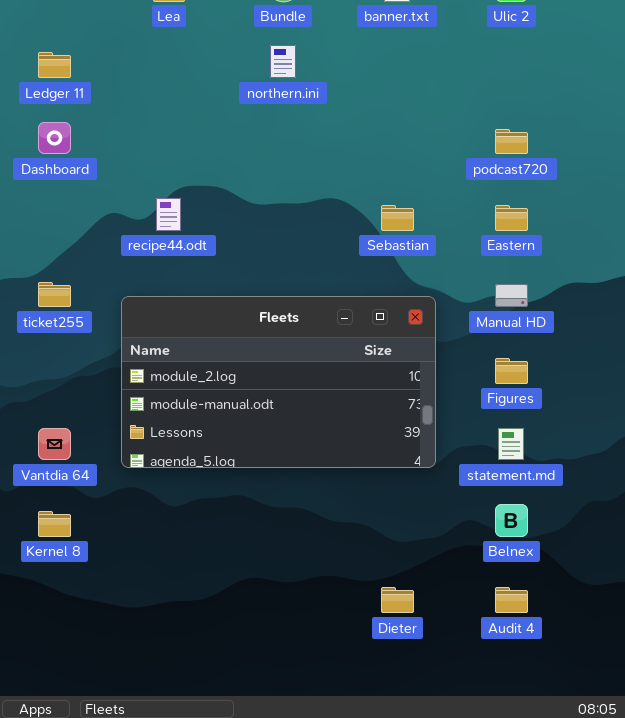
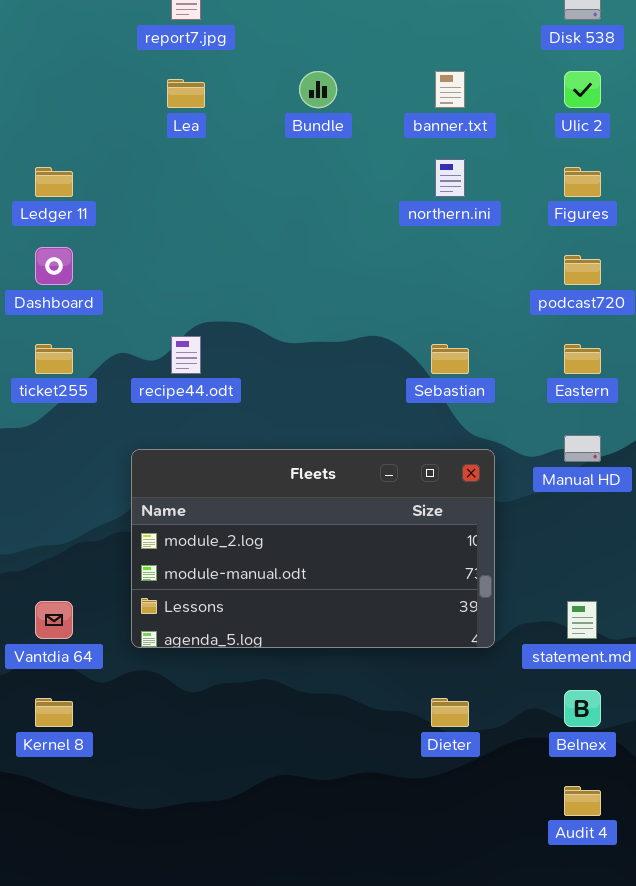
northern.ini: [270,45,296,78] -> [435,159,465,197], moved
ticket255: [38,282,71,307] -> [35,344,73,374], moved
Figures: [495,358,528,384] -> [564,167,601,197], moved
Dieter: [381,587,414,613] -> [431,698,469,727], moved

